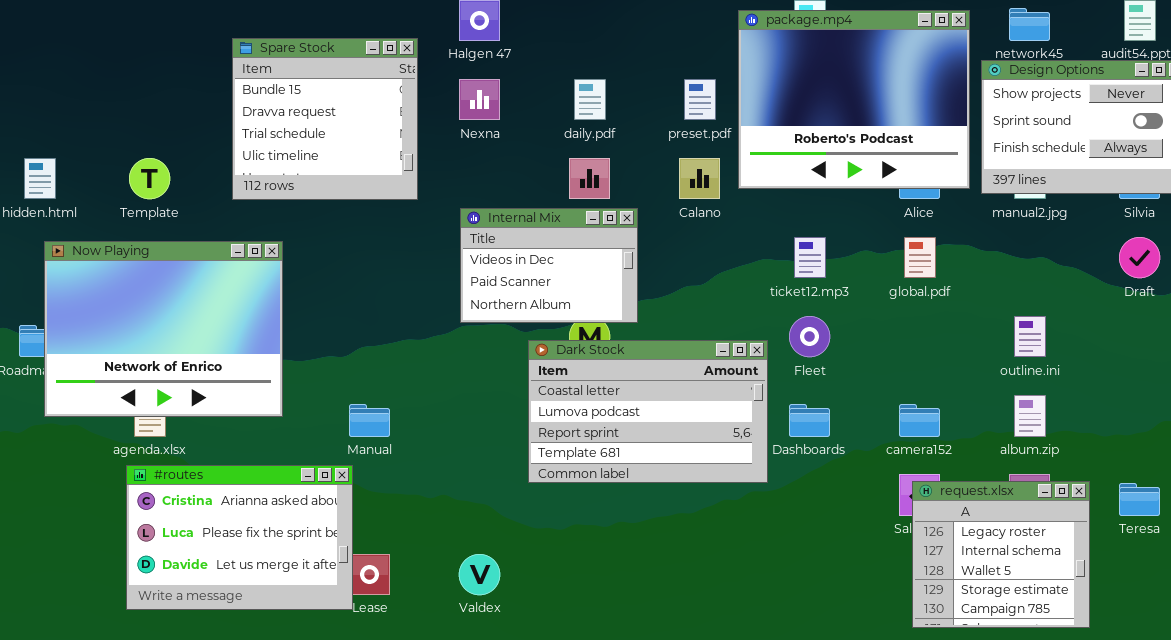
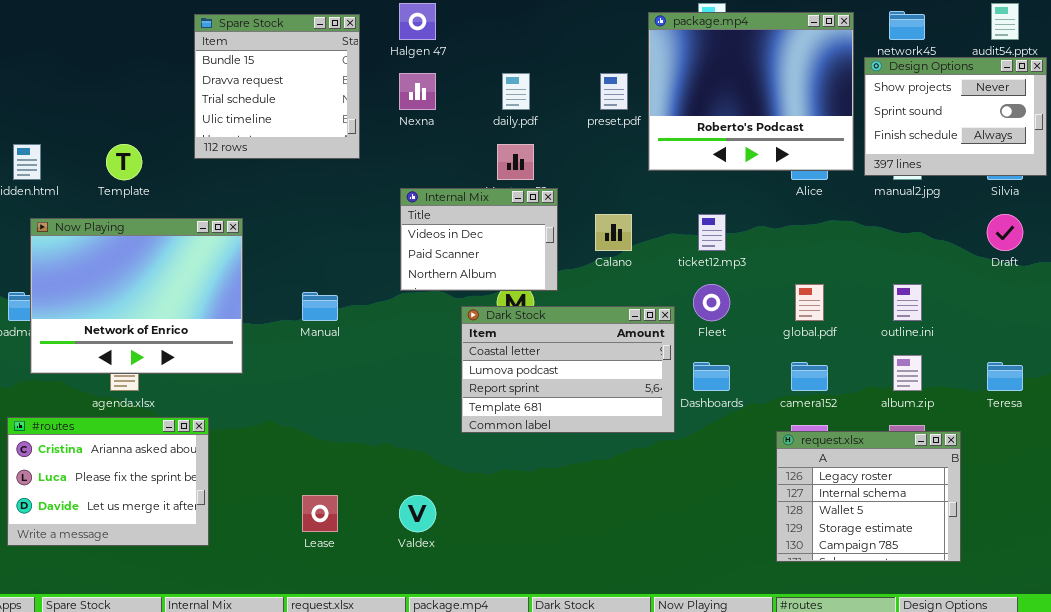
Spare Stock: [232,38,418,200] -> [194,14,360,159], moved
Calano: [679,158,720,199] -> [595,214,632,251], moved
global.pdf: [904,237,936,278] -> [795,284,824,321], moved
Manual: [349,404,390,437] -> [302,292,338,321], moved
#routes: [126,465,353,610] -> [7,417,209,546], moved
request.xlsx: [912,481,1090,628] -> [776,431,961,562], resized
Teresa: [1119,483,1160,516] -> [987,362,1023,391], moved

